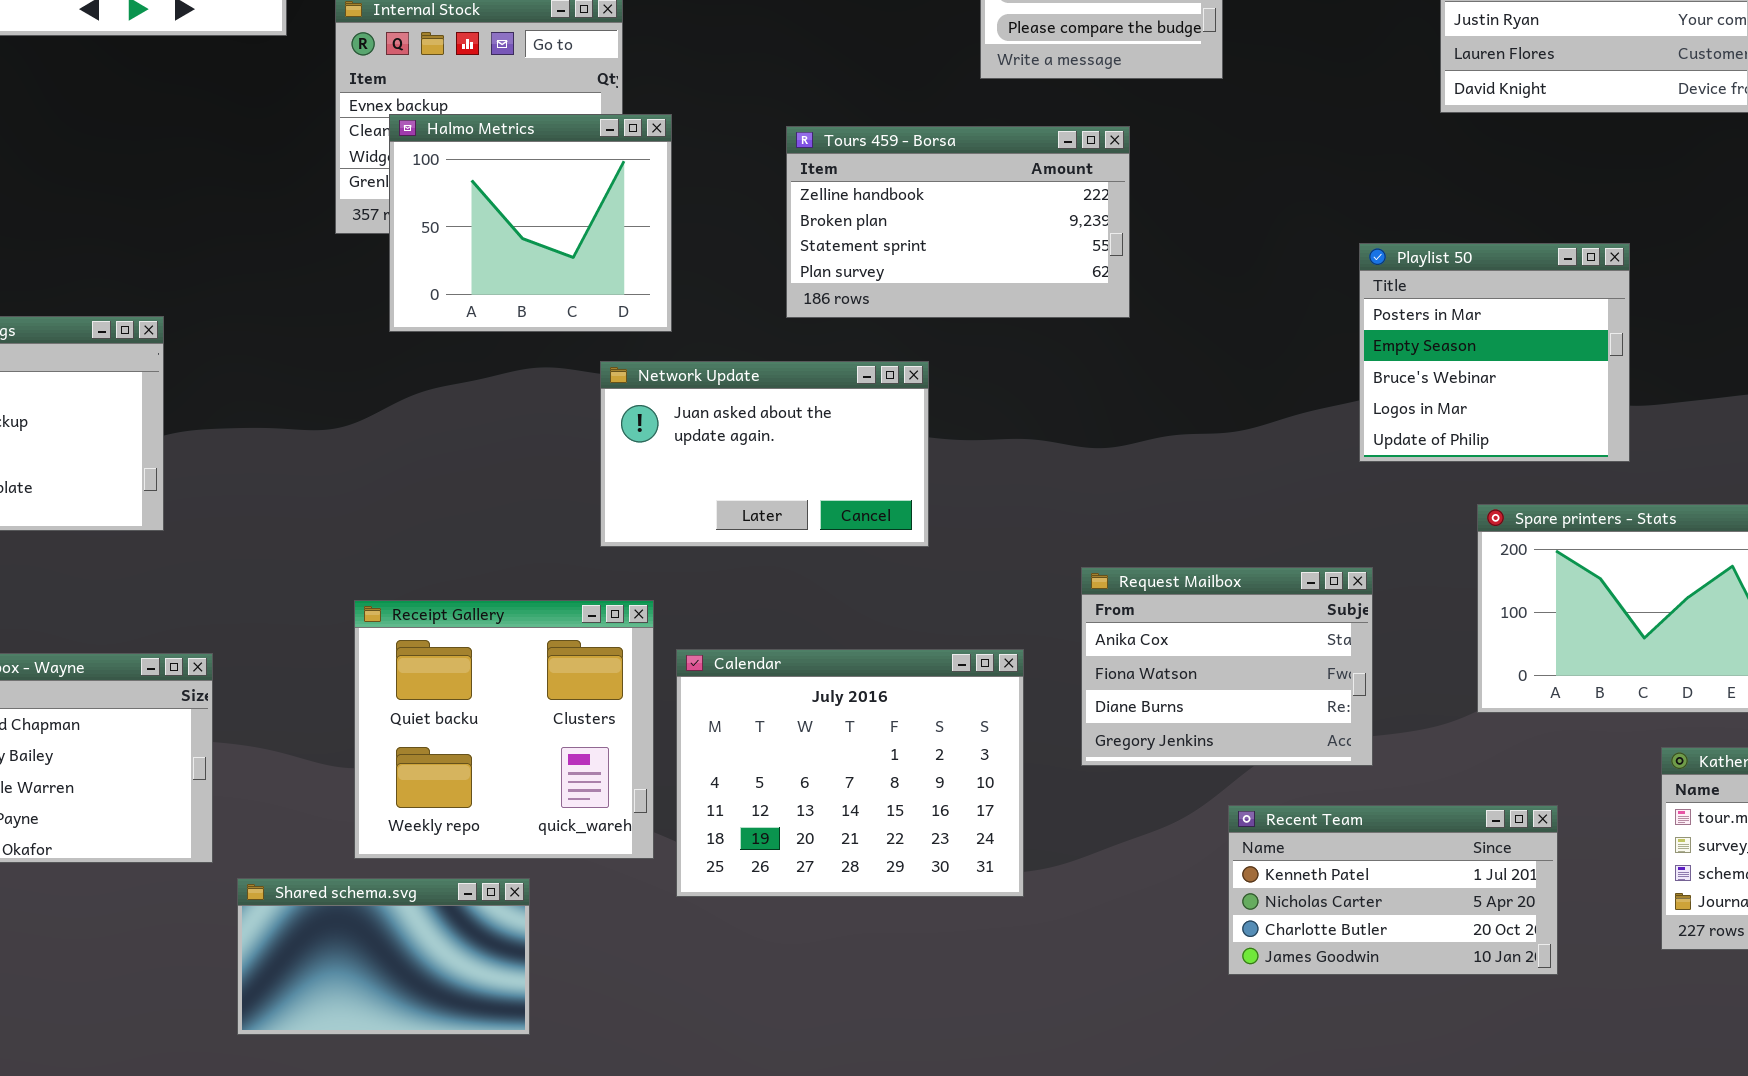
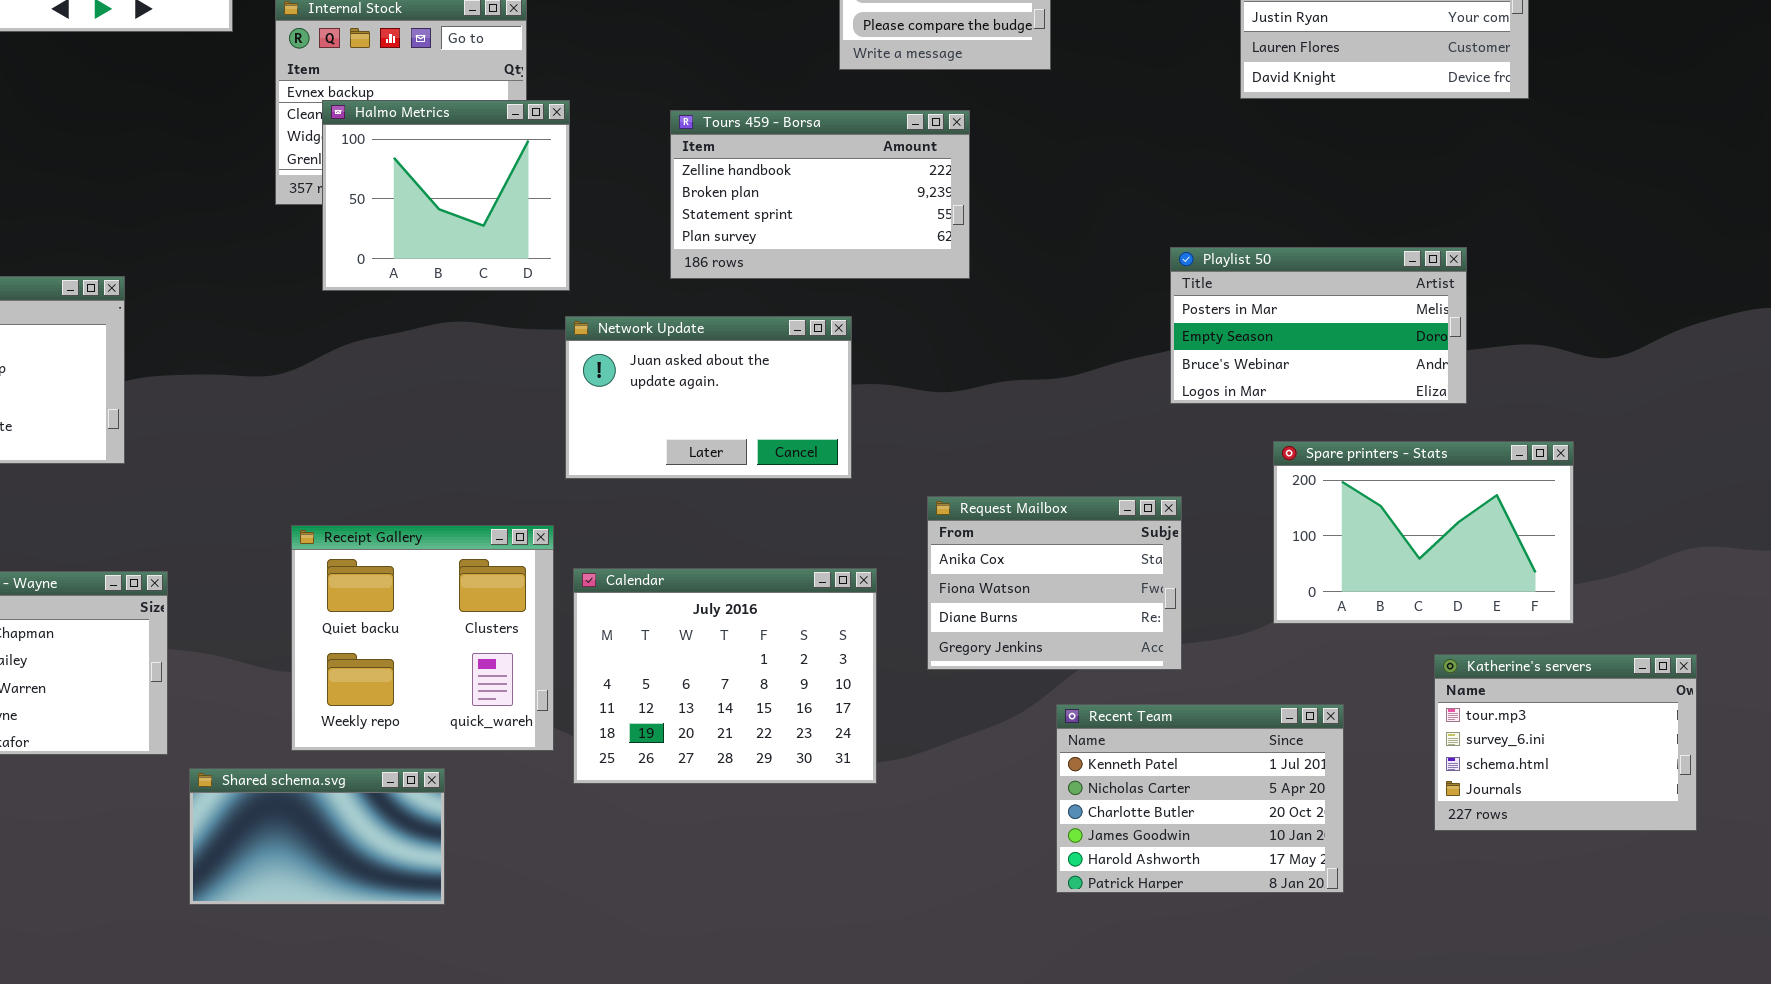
Playlist 50: [1359,243,1630,462] -> [1170,247,1467,404], resized
Network Update: [600,361,929,547] -> [565,316,852,479], moved
Recent Team: [1228,805,1558,975] -> [1056,704,1344,893], resized

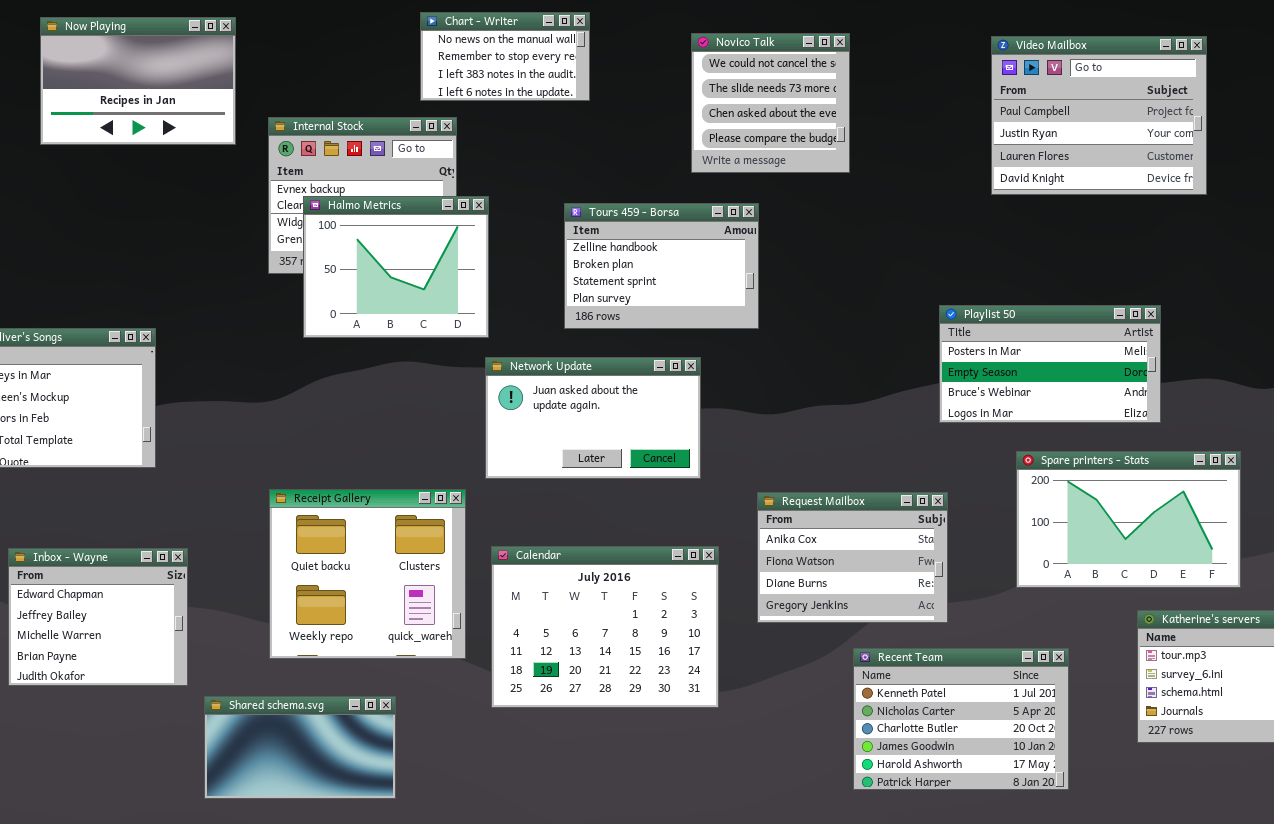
Tours 459 - Borsa: [670,110,970,279] -> [564,203,759,329], resized
Receipt Gallery: [291,525,554,751] -> [269,489,466,659], moved

